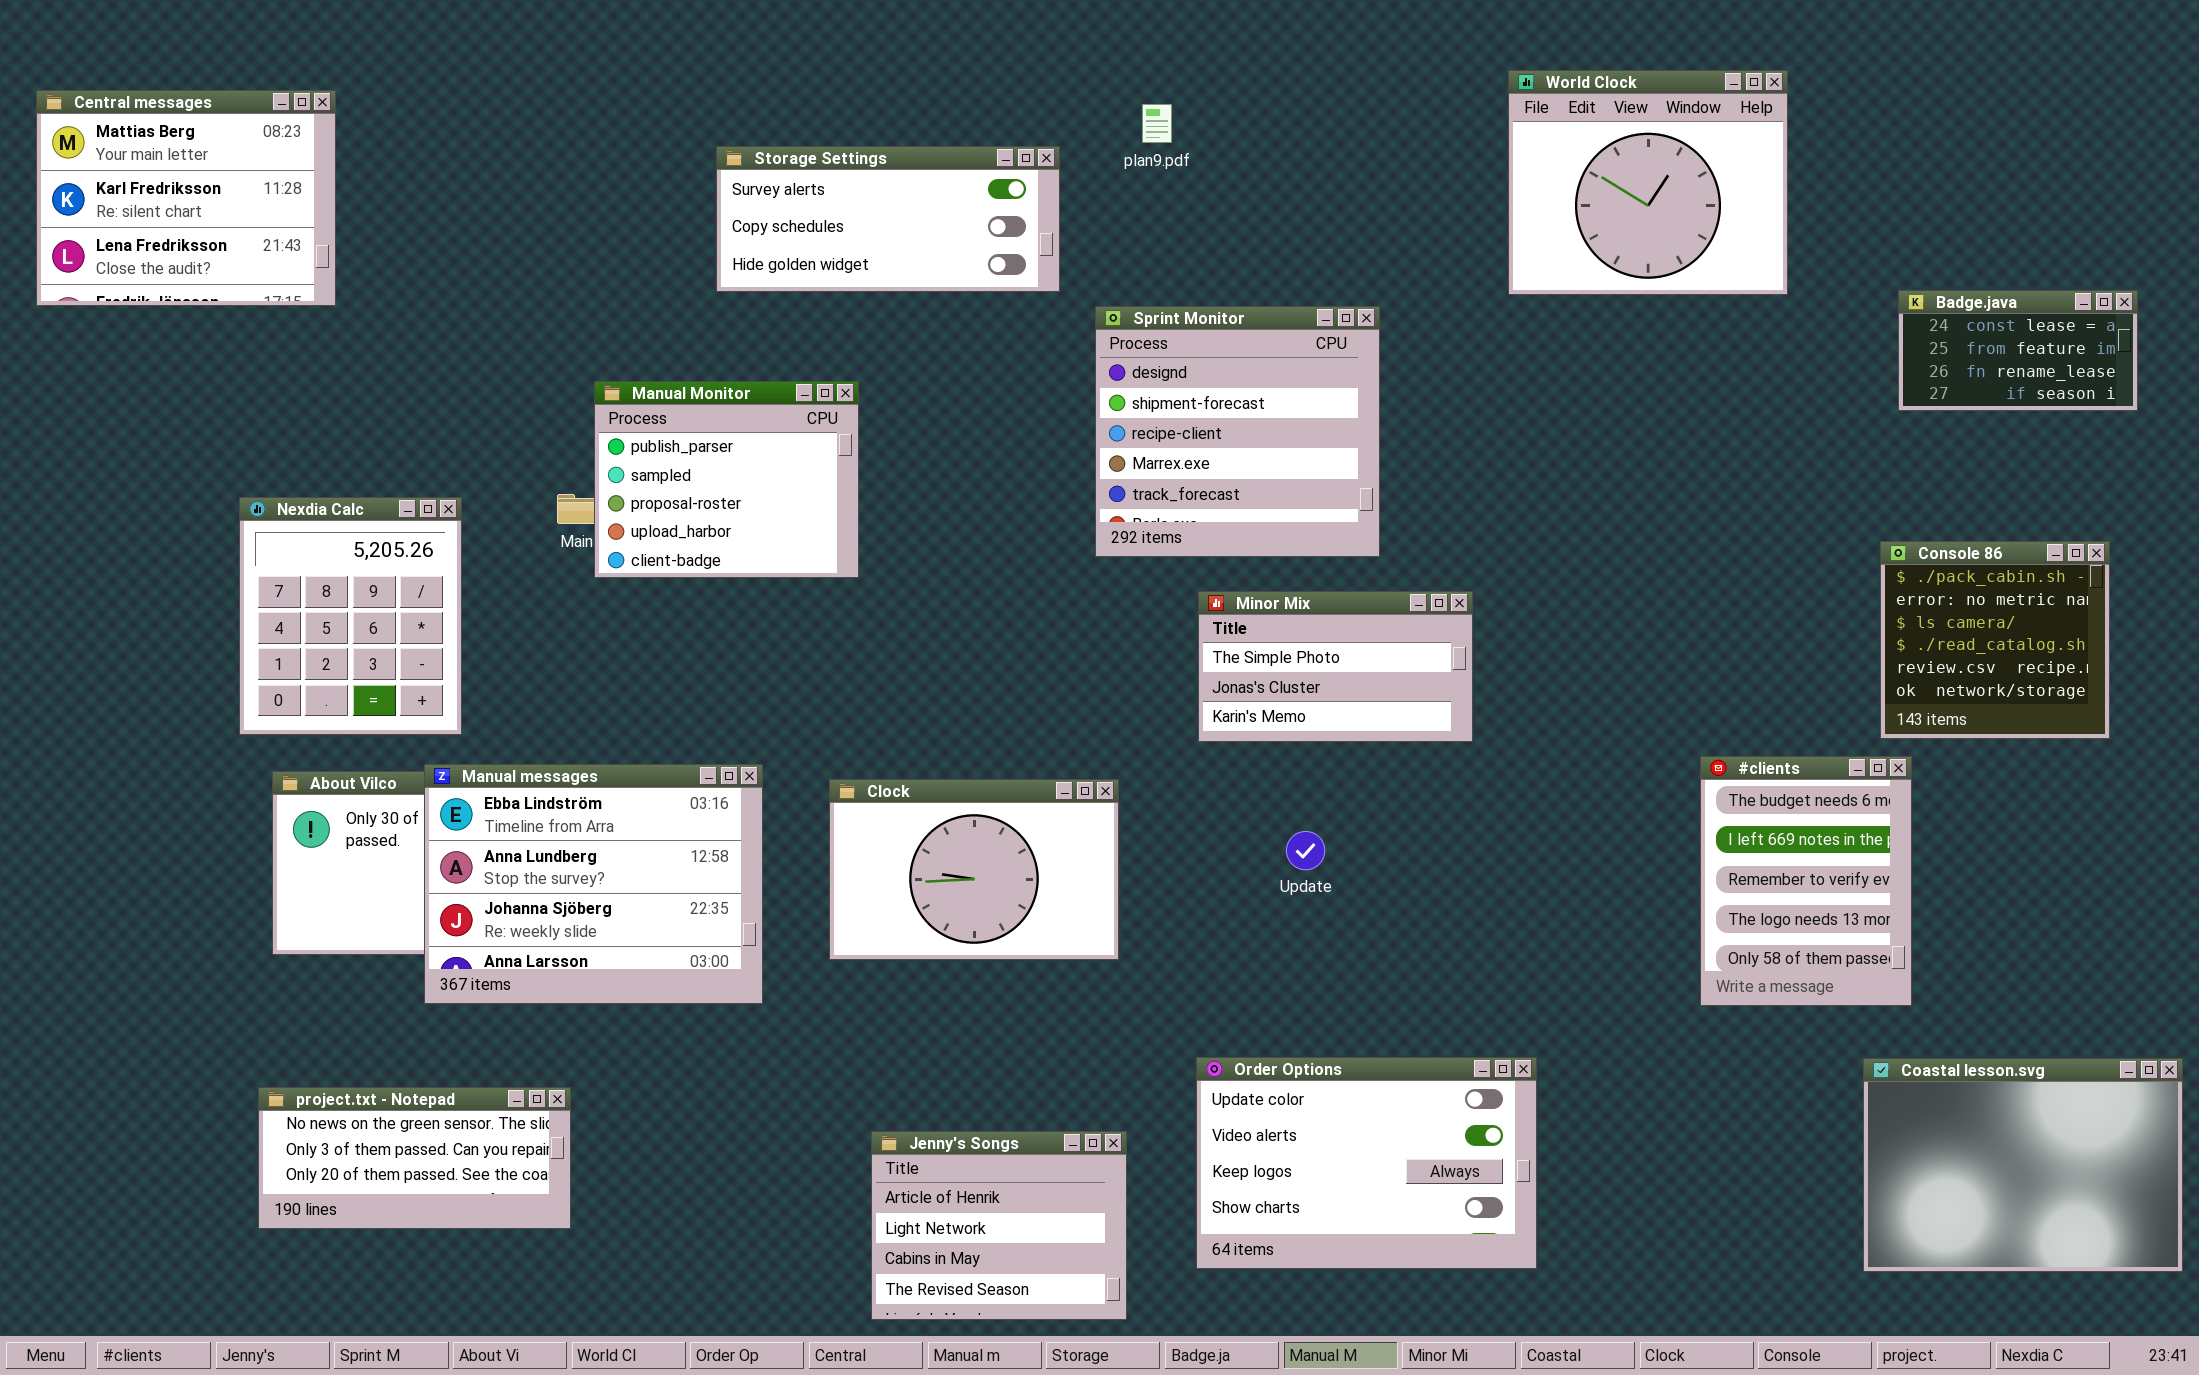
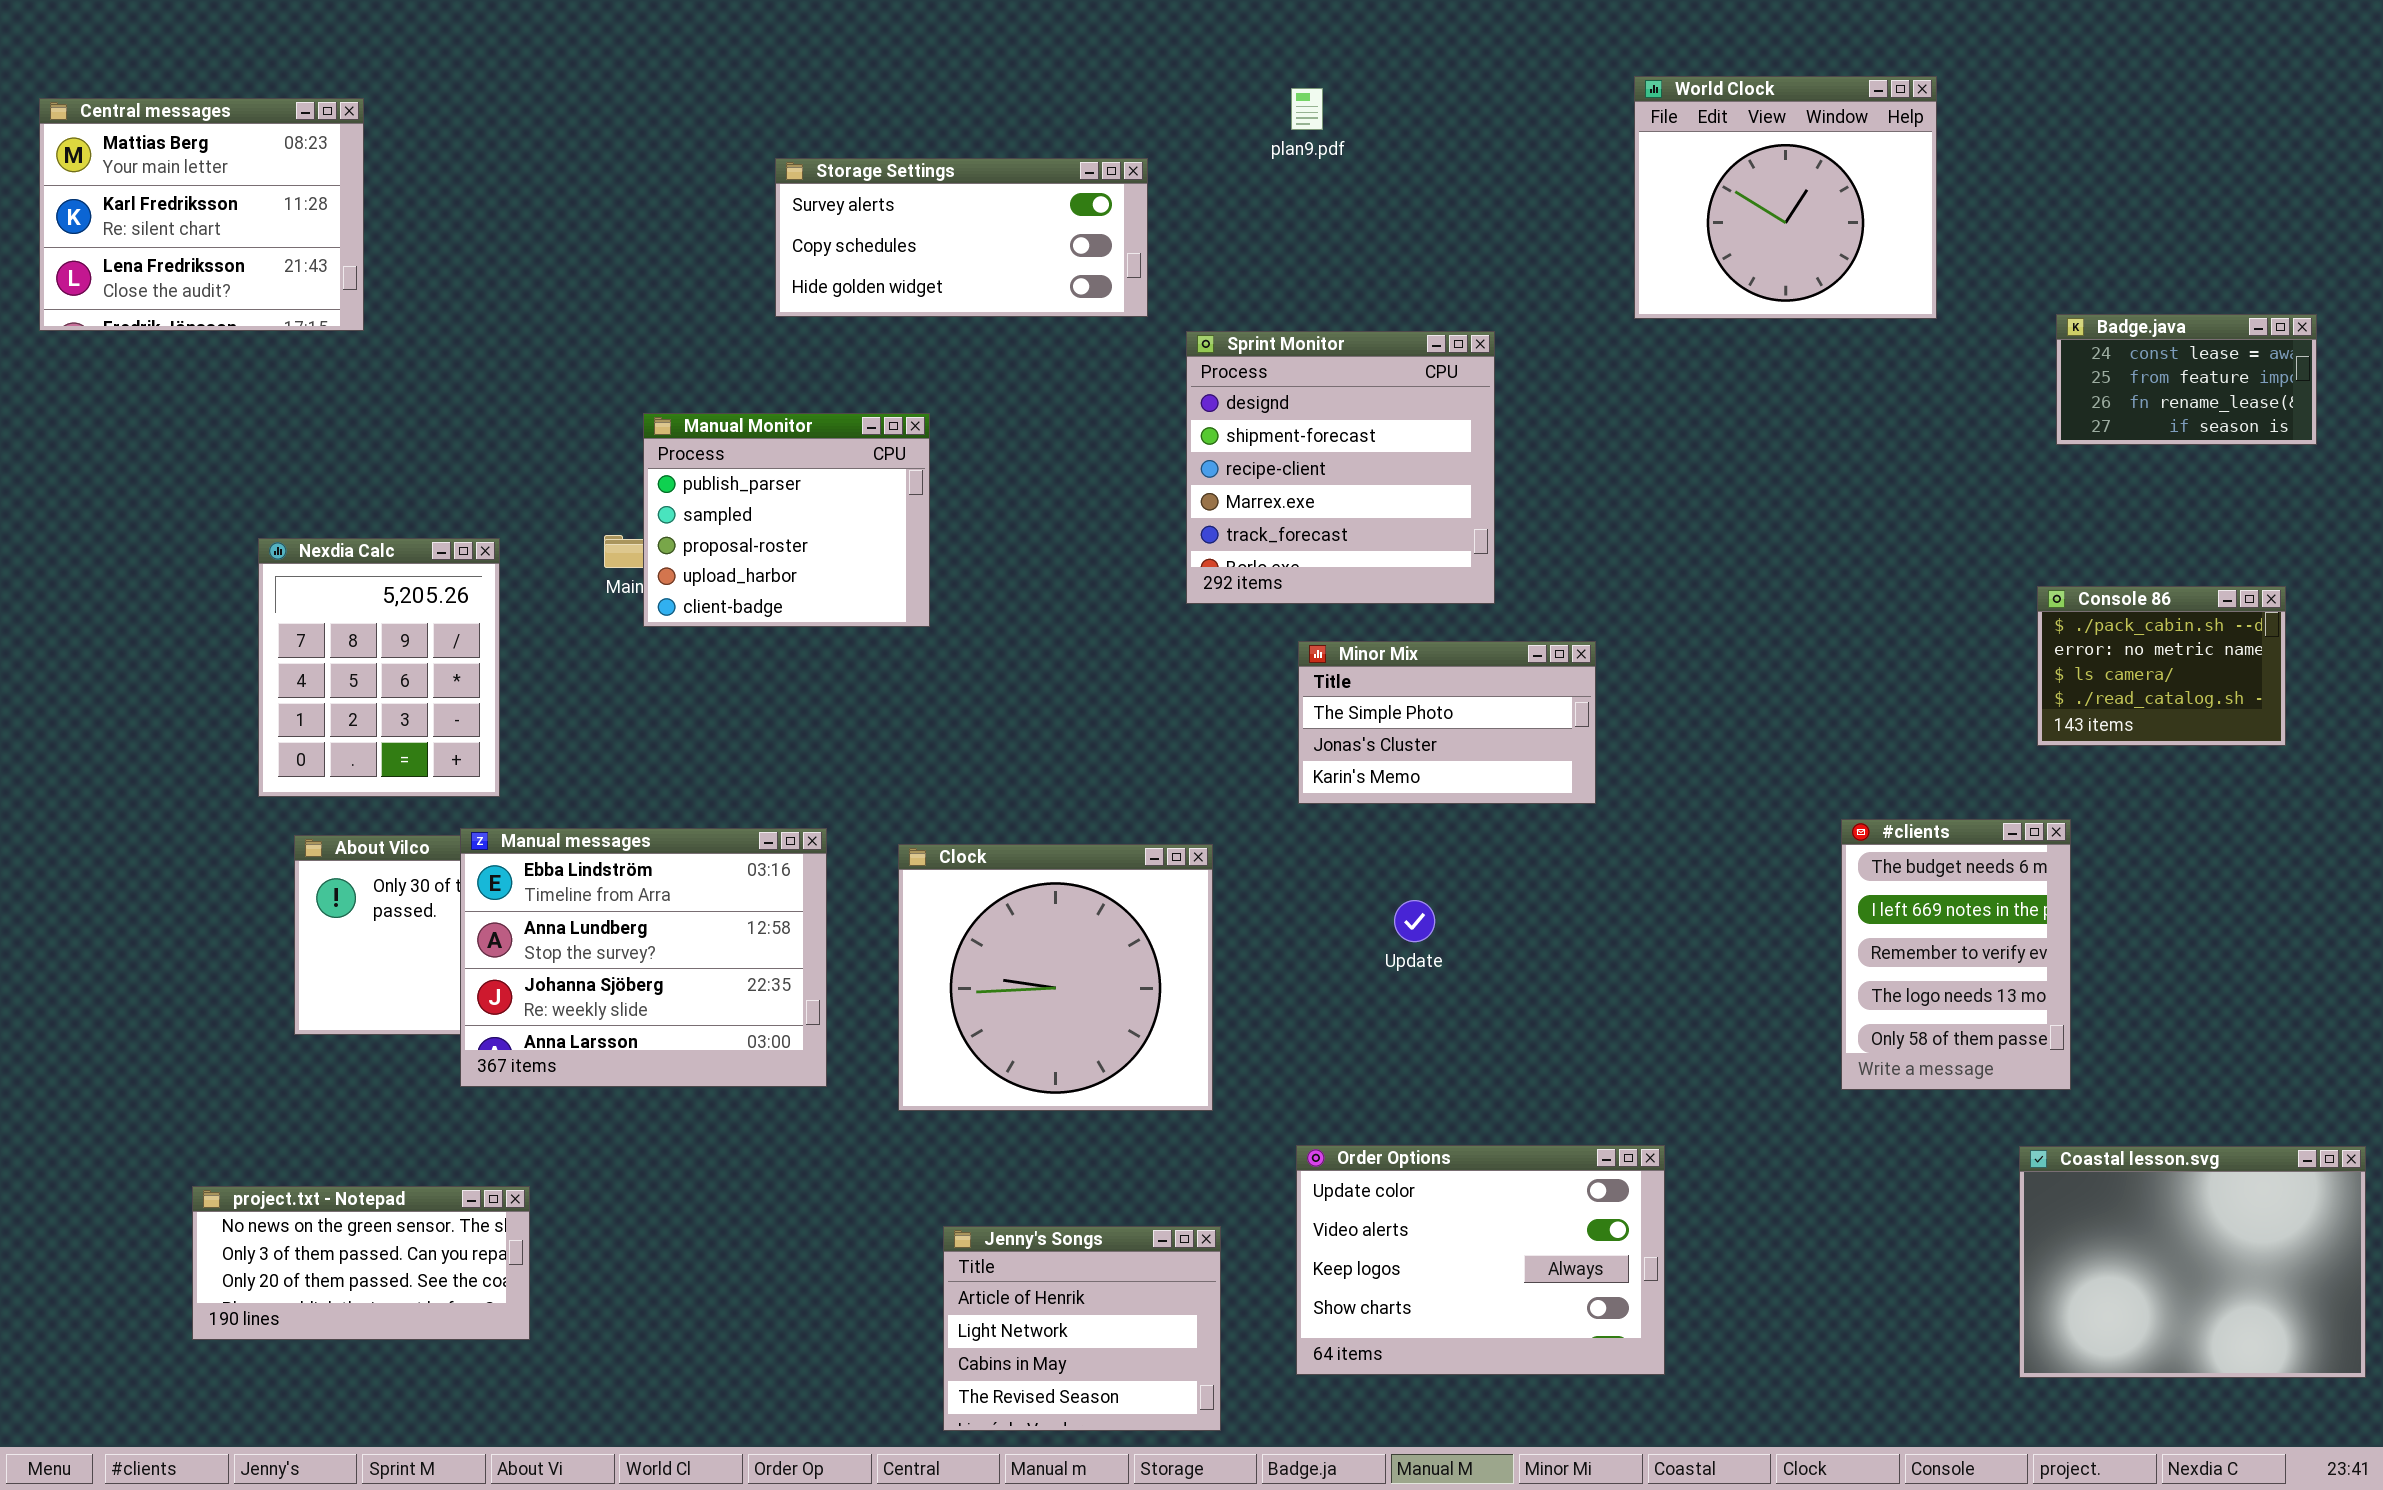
plan9.pdf: [1142,104,1172,143] -> [1291,88,1323,130], moved
Console 86: [1880,541,2110,739] -> [2037,586,2286,746], resized
Clock: [829,779,1119,960] -> [898,844,1213,1111], resized
project.txt - Notepad: [258,1087,571,1229] -> [192,1186,530,1340], moved

